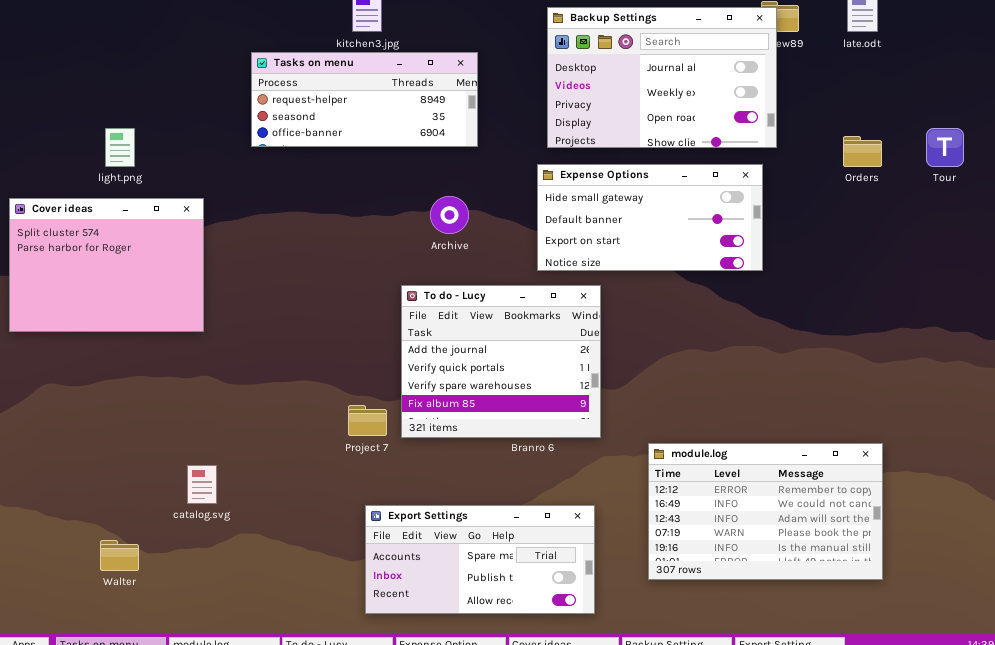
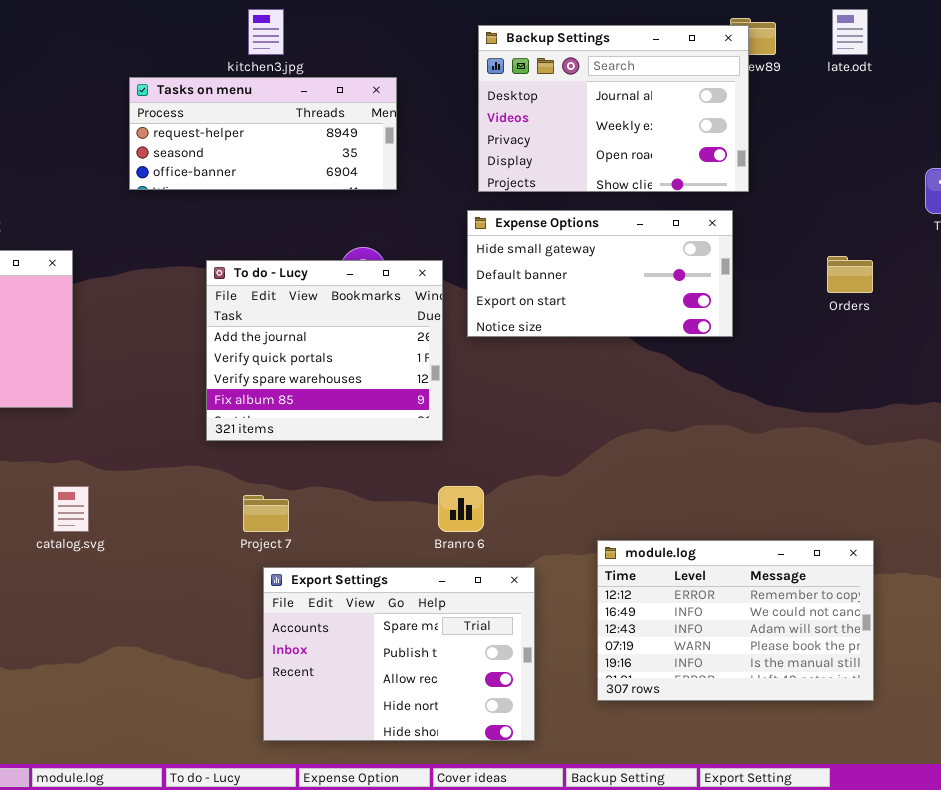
Orders: [843,136,882,167] -> [827,256,873,293], moved
To do - Lucy: [401,285,601,438] -> [206,260,443,441], moved
catalog.svg: [187,465,217,504] -> [53,486,89,532], moved
Export Settings: [365,505,595,614] -> [263,567,535,741], resized

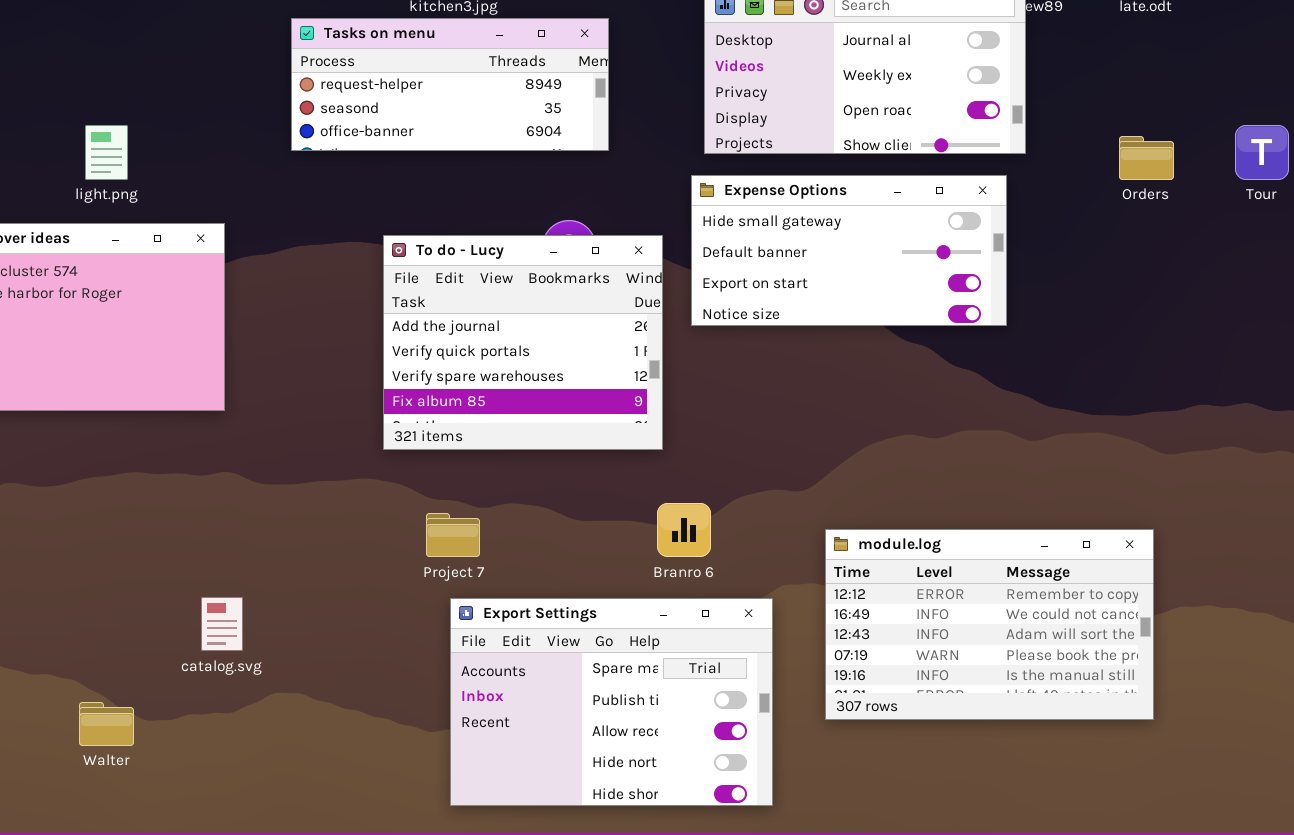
Orders: [827,256,873,293] -> [1119,136,1174,180], moved
catalog.svg: [53,486,89,532] -> [201,597,243,651], moved
module.log: [597,540,874,701] -> [825,529,1154,720], moved

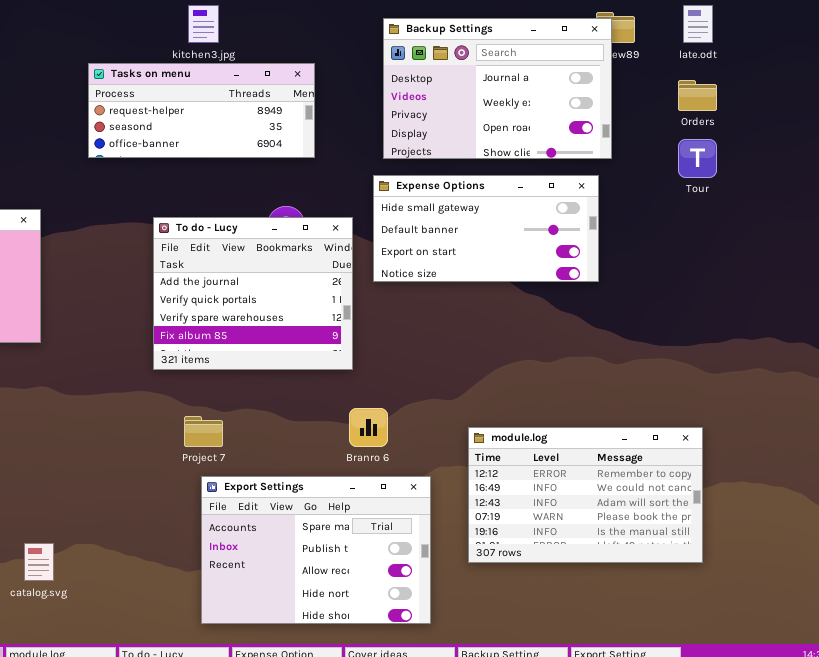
Tour: [1235,125,1289,180] -> [678,139,717,178], moved
Orders: [1119,136,1174,180] -> [678,80,717,111], moved
catalog.svg: [201,597,243,651] -> [24,543,54,581], moved

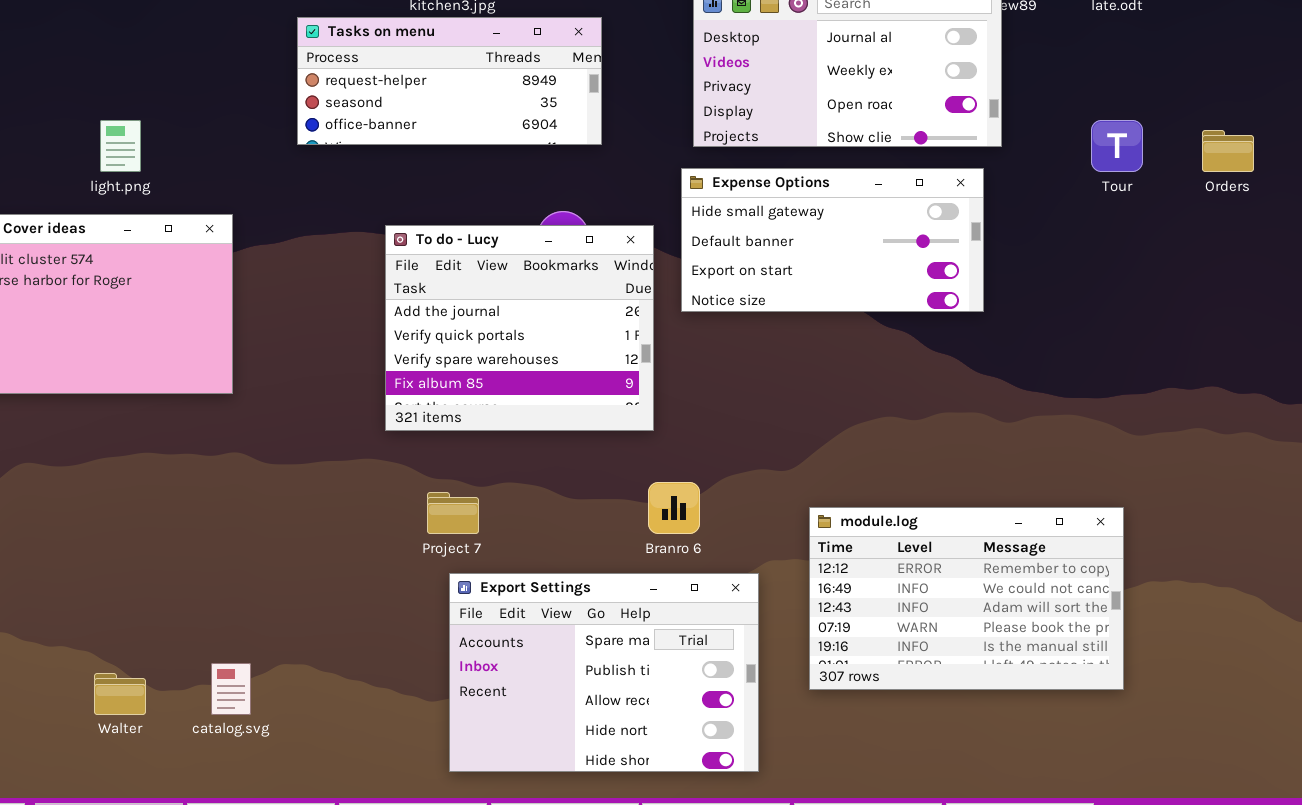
Orders: [678,80,717,111] -> [1202,130,1254,172], moved

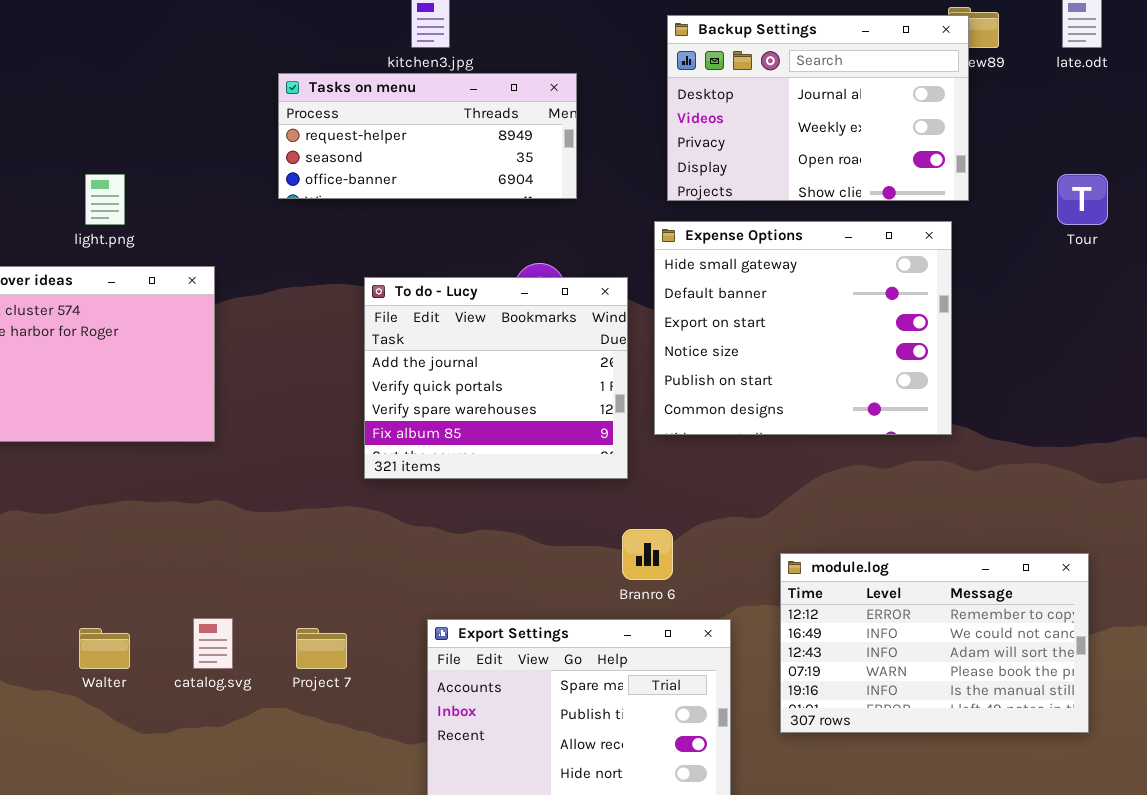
Expense Options: [681,168,984,312] -> [654,221,952,435], resized
Project 7: [427,492,479,534] -> [296,628,347,669], moved
catalog.svg: [211,663,251,715] -> [193,618,233,669], moved
Walter: [94,673,146,715] -> [79,628,130,669], moved

